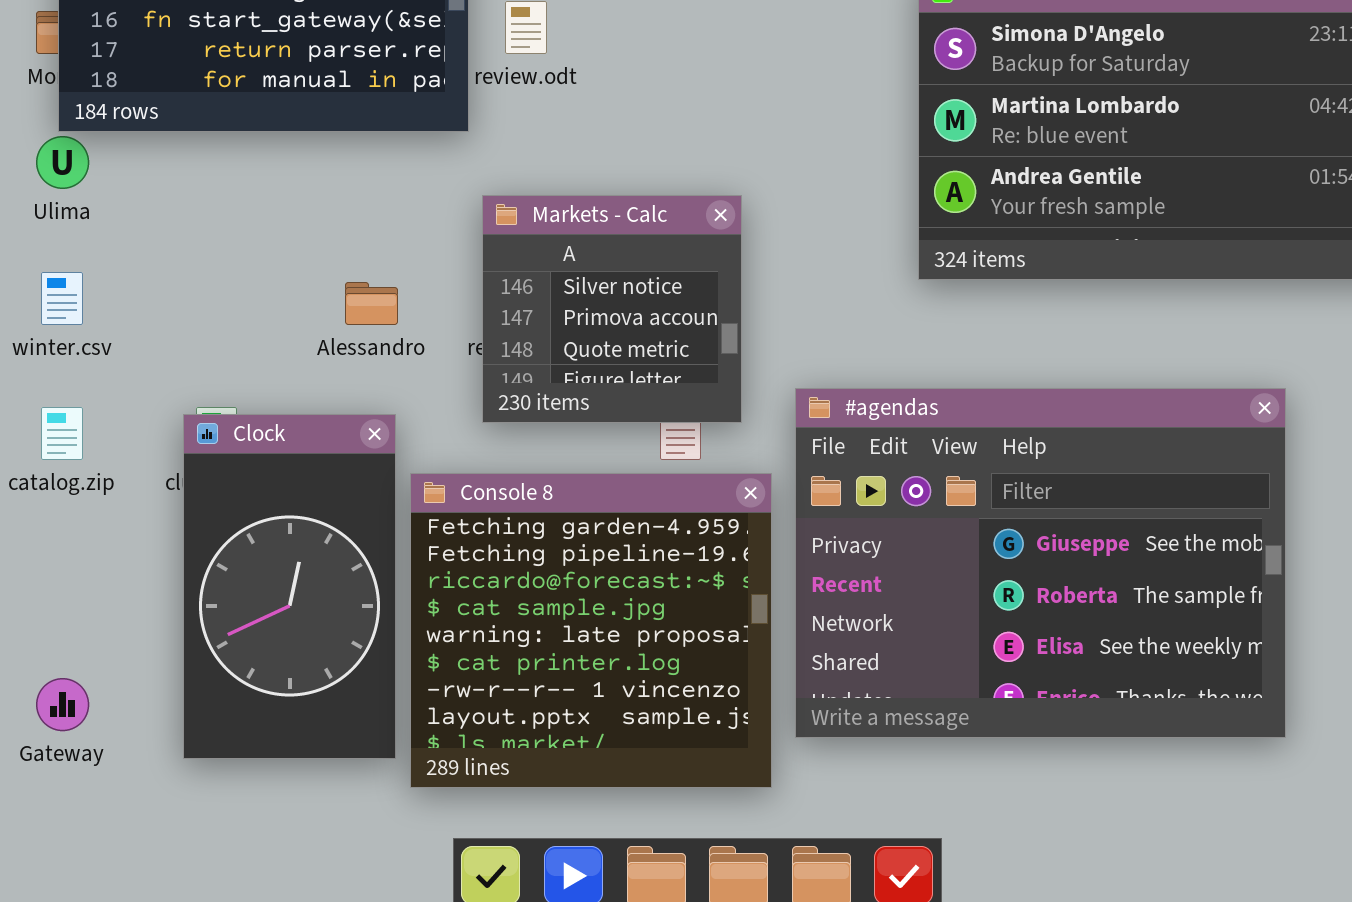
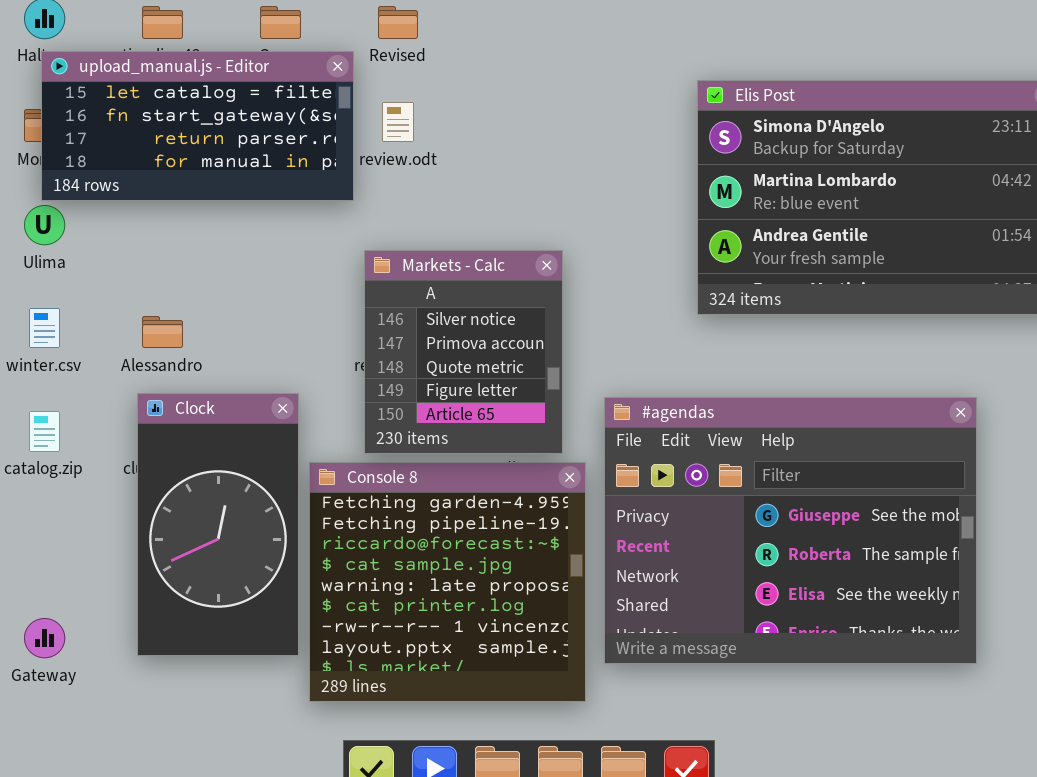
Markets - Calc: [482,195,742,423] -> [364,250,563,454], resized
Alessandro: [345,282,398,325] -> [142,316,183,348], moved
Clock: [183,414,396,759] -> [137,393,299,656], moved

